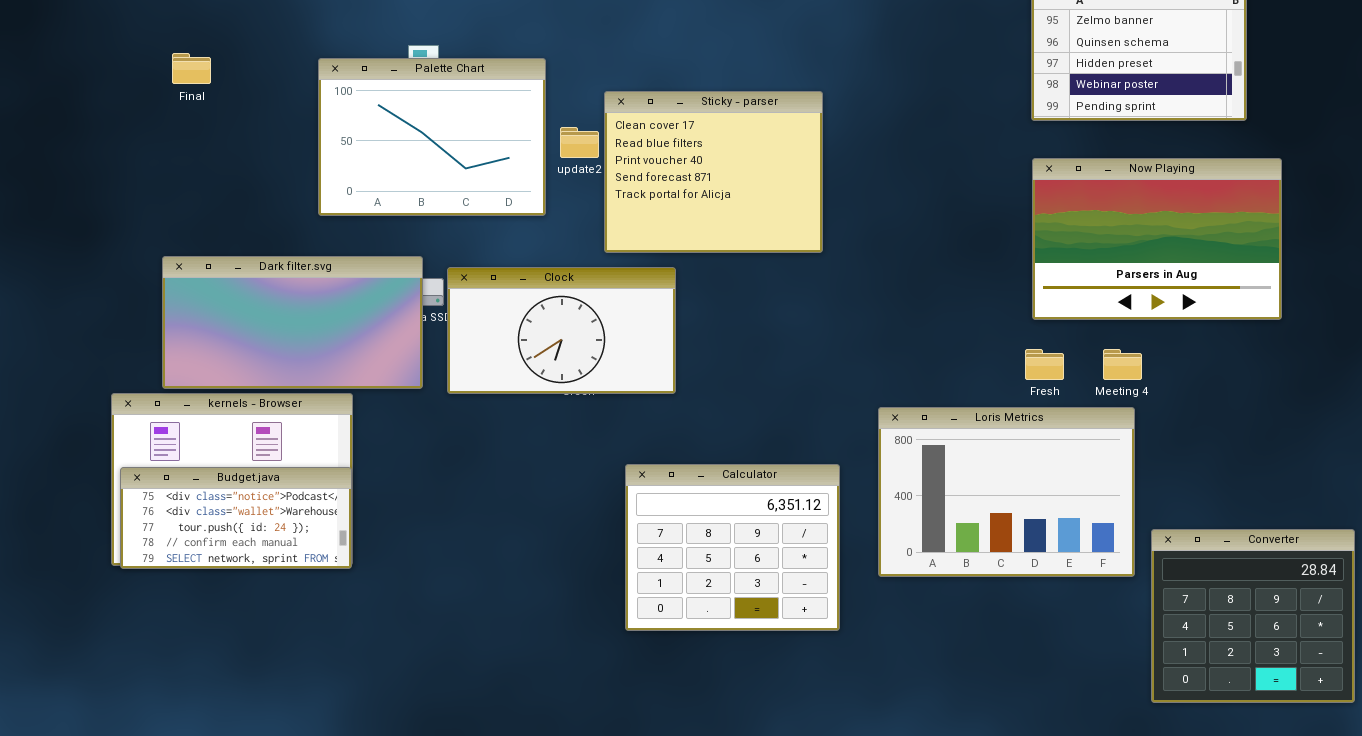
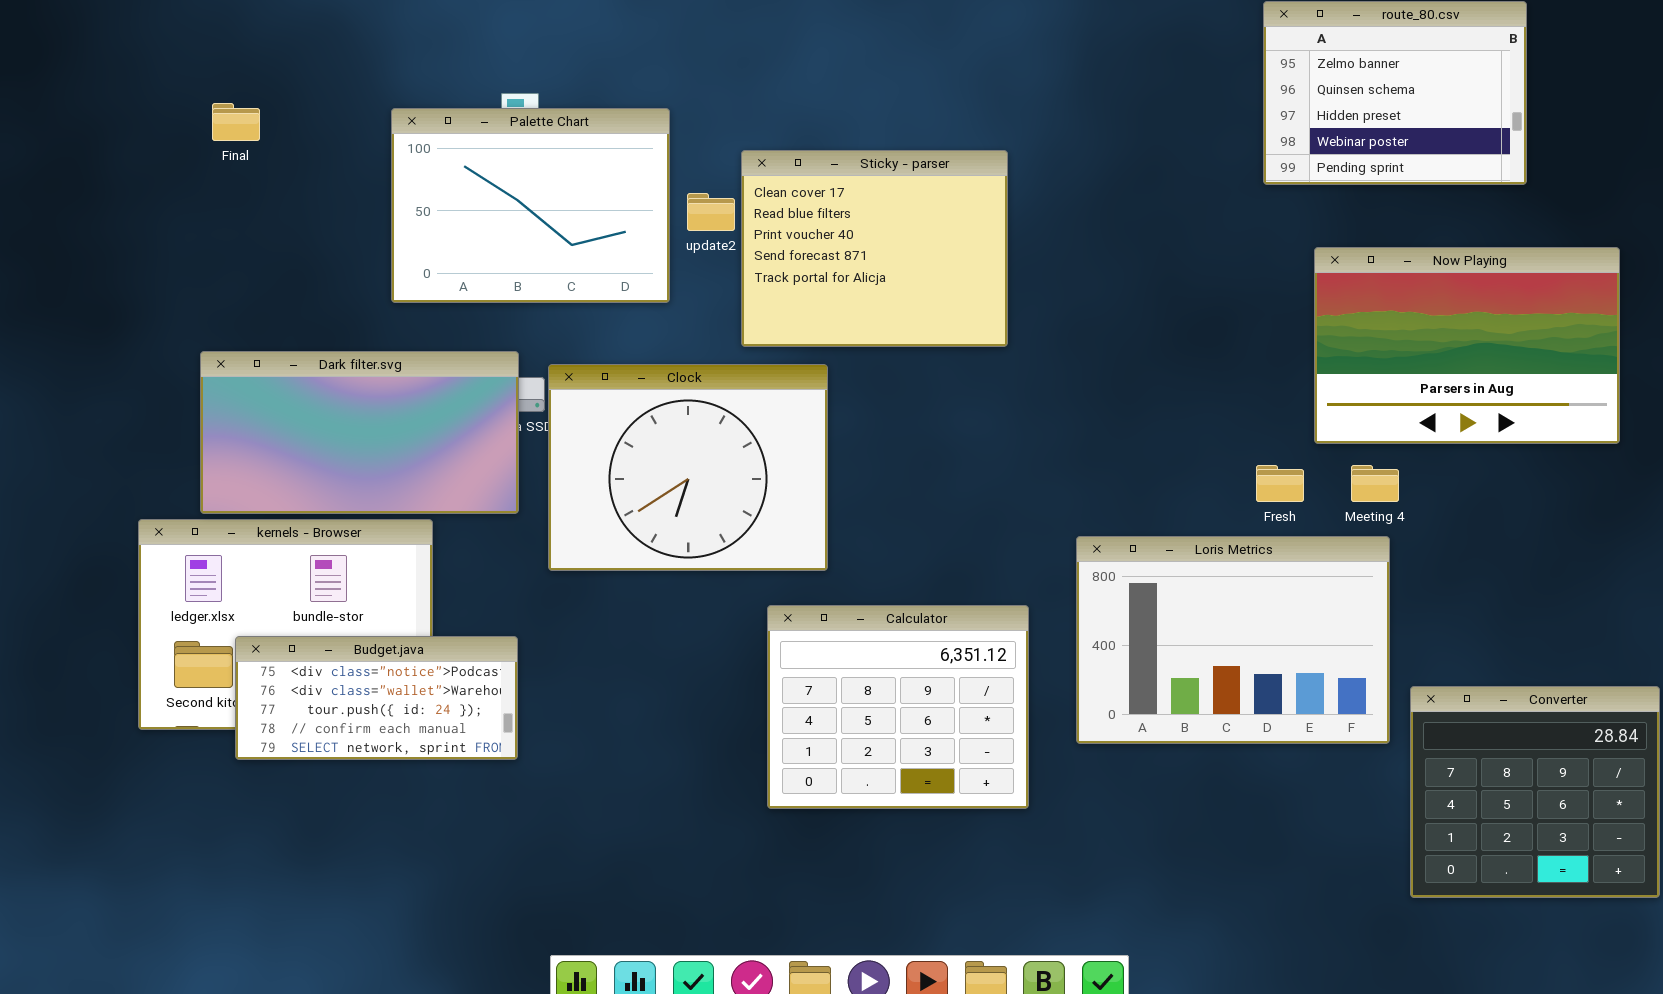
Now Playing: [1032,158,1282,320] -> [1314,247,1620,444], moved
Clock: [447,267,676,394] -> [548,364,828,571], resized
Budget.java: [120,467,352,569] -> [235,636,518,760], moved

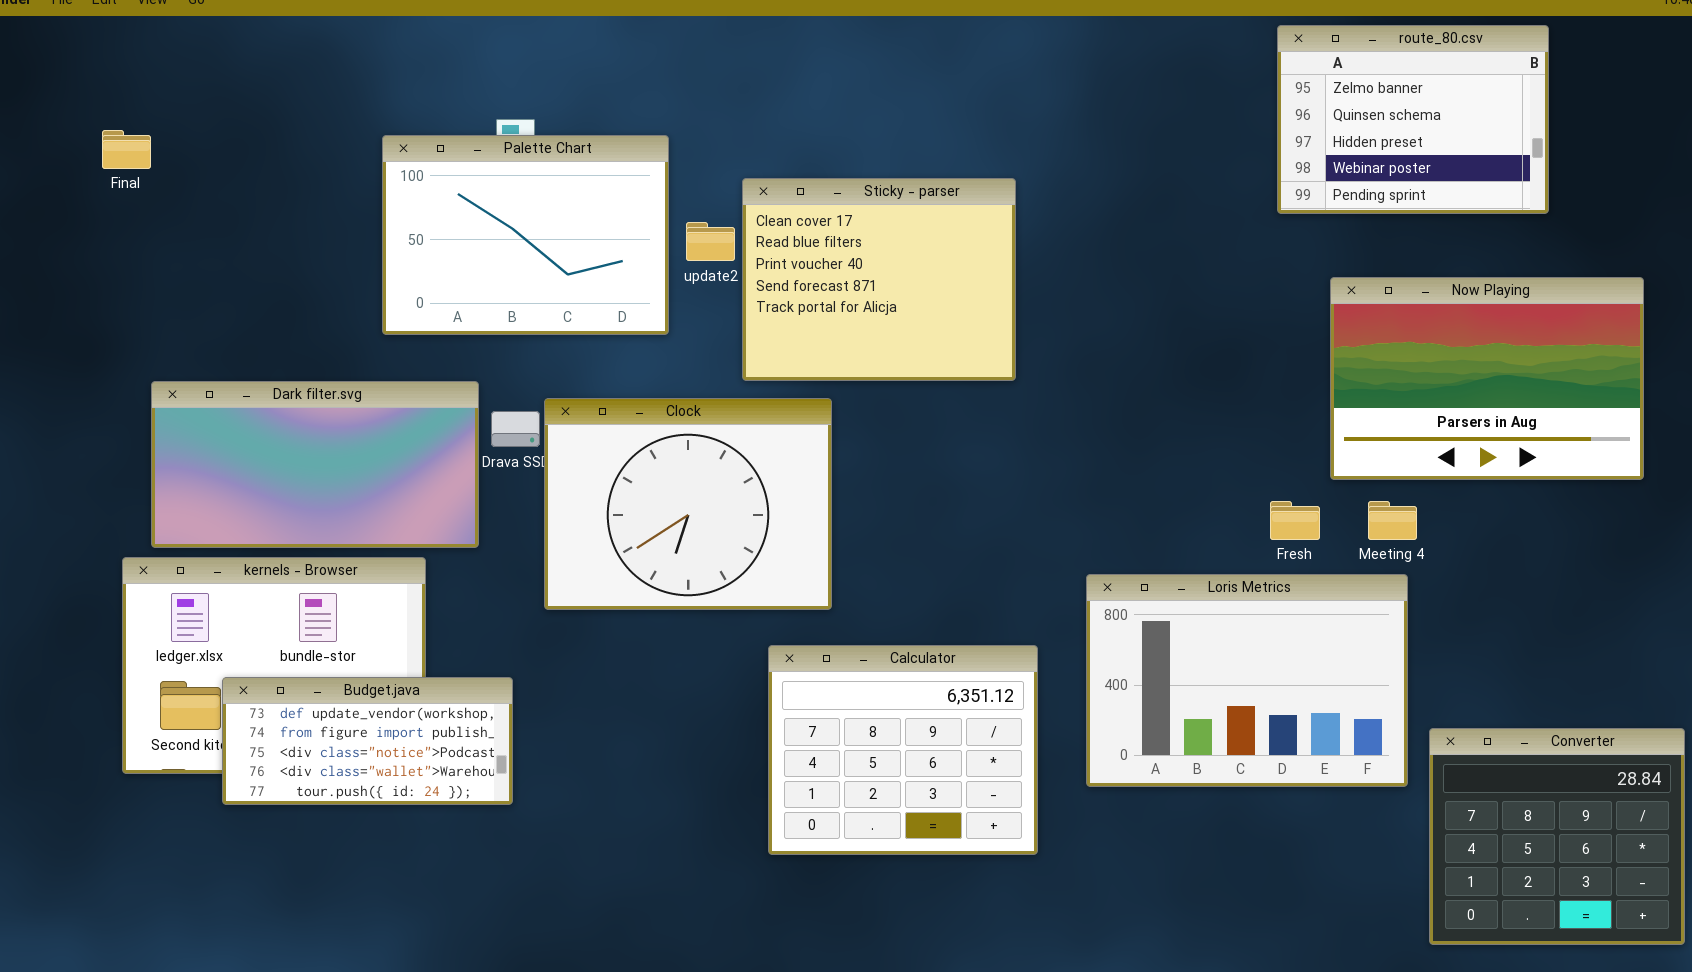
Final: [212,103,260,141] -> [102,130,151,169], moved
Dark filter.svg: [200,351,519,514] -> [151,381,479,548], moved
Budget.java: [235,636,518,760] -> [222,677,513,805], scrolled up 2 rows

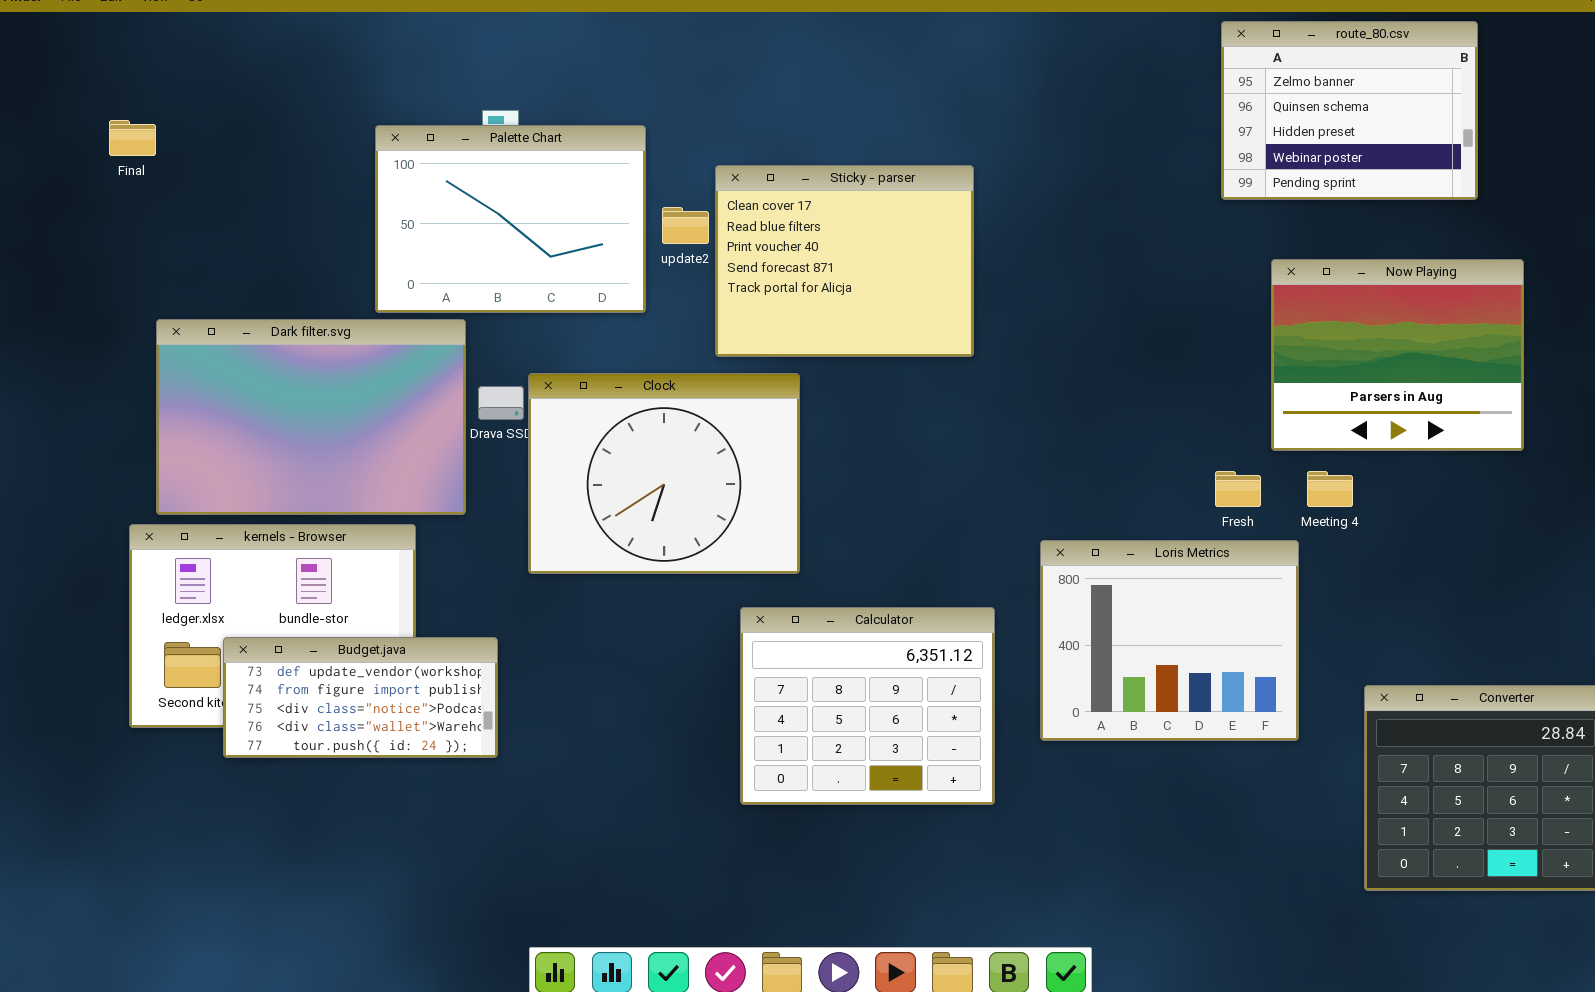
Now Playing: [1330,277,1644,480] -> [1271,259,1524,451], resized
Dark filter.svg: [151,381,479,548] -> [156,319,466,515], resized
Loris Metrics: [1086,574,1408,787] -> [1040,540,1299,741], resized

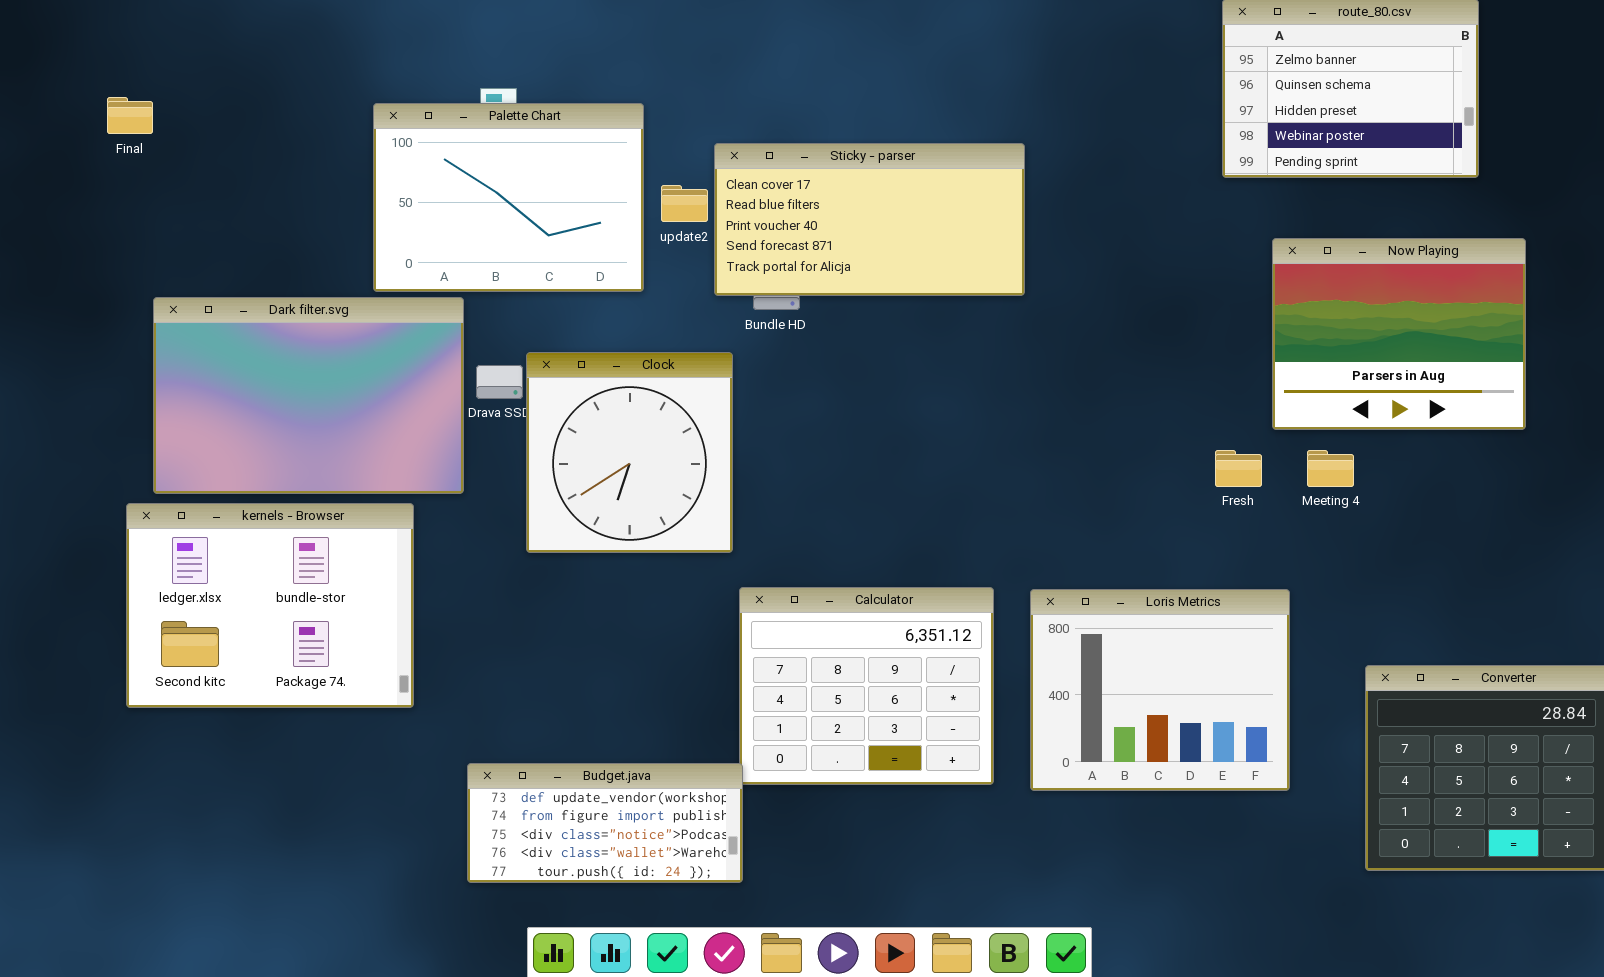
Sticky - parser: [715,165,974,357] -> [714,143,1025,296], resized
Clock: [528,373,800,574] -> [526,352,733,553], resized
Loris Metrics: [1040,540,1299,741] -> [1030,589,1290,791], moved
Budget.java: [223,637,498,758] -> [467,763,743,883], moved

